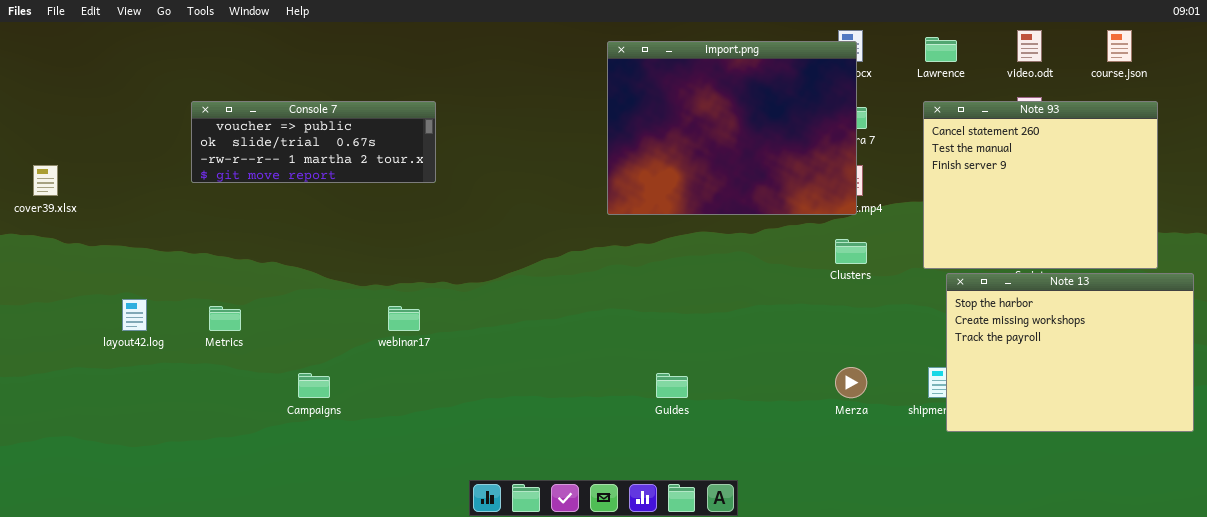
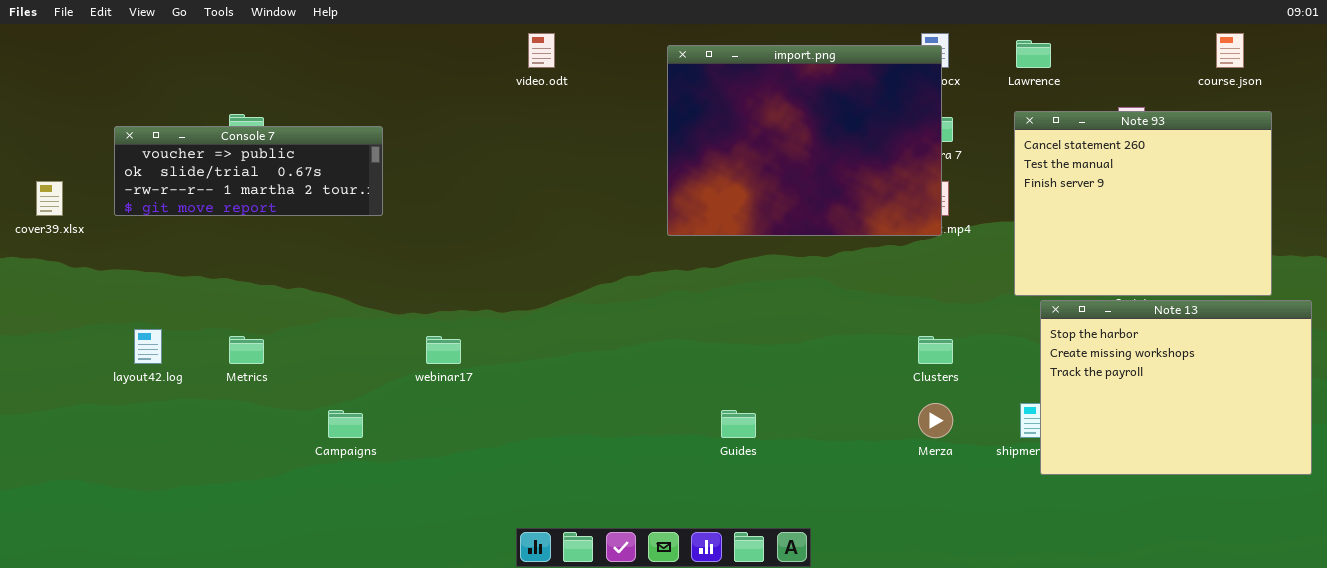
video.odt: [1017,30,1042,62] -> [528,33,555,68], moved
Console 7: [191,101,436,183] -> [114,126,383,216], moved
Clusters: [835,239,867,264] -> [918,336,953,364], moved

